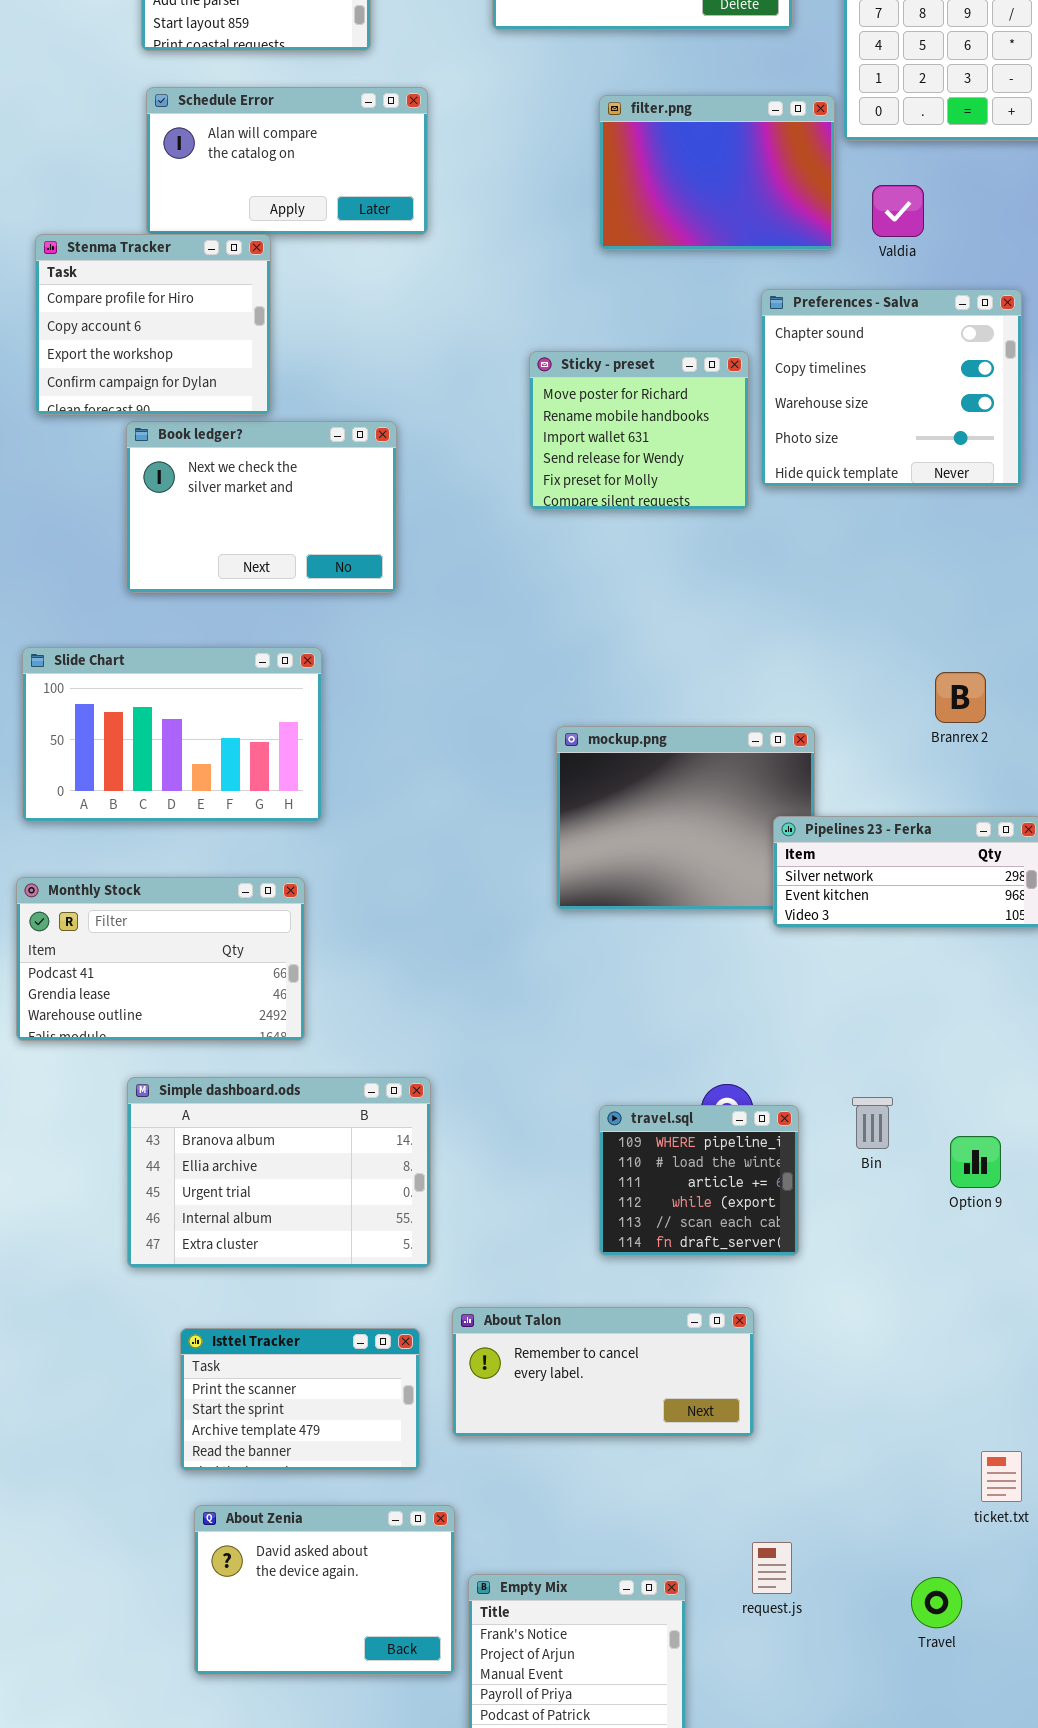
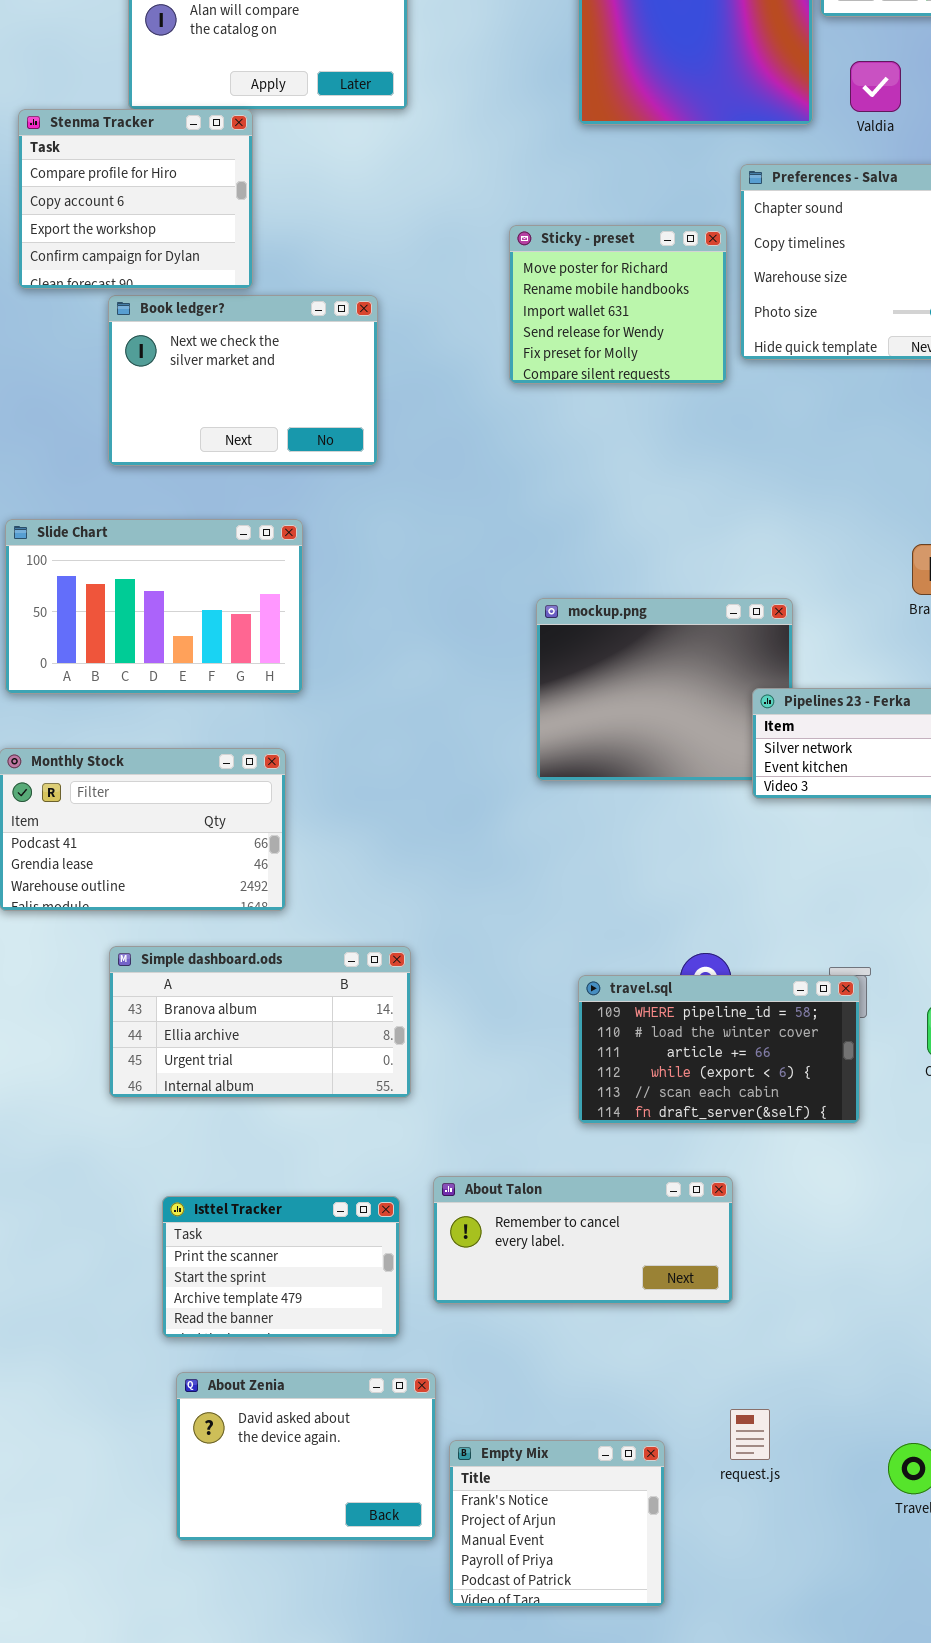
Simple dashboard.ods: [127,1077,431,1268] -> [109,946,411,1098], resized
travel.sql: [599,1105,799,1256] -> [578,975,860,1124], resized

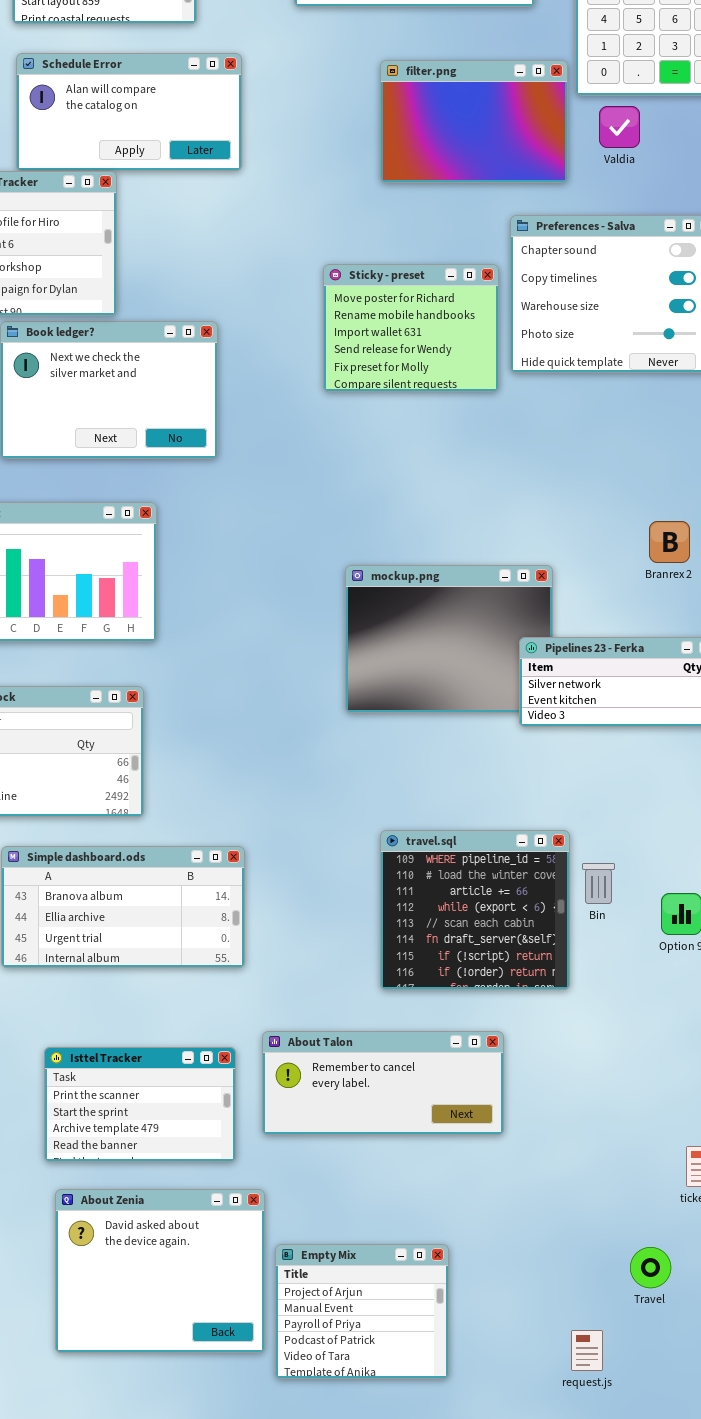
Valdia: [850,61,901,112] -> [599,106,640,148], moved
travel.sql: [578,975,860,1124] -> [380,830,570,990], resized
About Zenia: [176,1372,436,1541] -> [55,1189,265,1353], resized
request.js: [730,1409,770,1460] -> [571,1330,603,1371], moved
Empty Mix: [449,1440,665,1607] -> [275,1244,449,1379], scrolled down 1 row

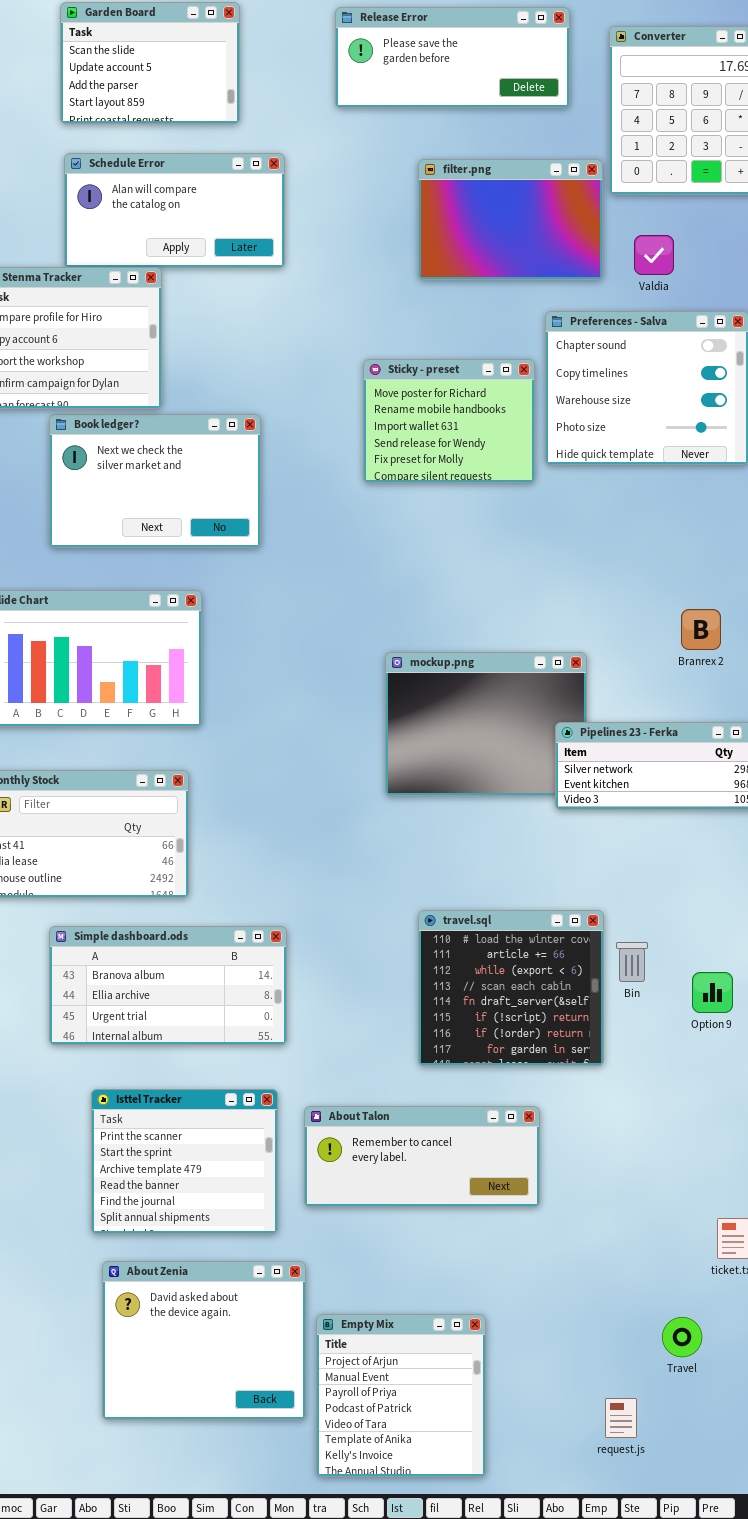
Valdia: [599,106,640,148] -> [634,235,674,275], moved
travel.sql: [380,830,570,990] -> [418,910,604,1066], scrolled down 1 row
Isttel Tracker: [44,1047,236,1162] -> [91,1089,278,1234], resized
Empty Mix: [275,1244,449,1379] -> [316,1314,486,1477], resized

